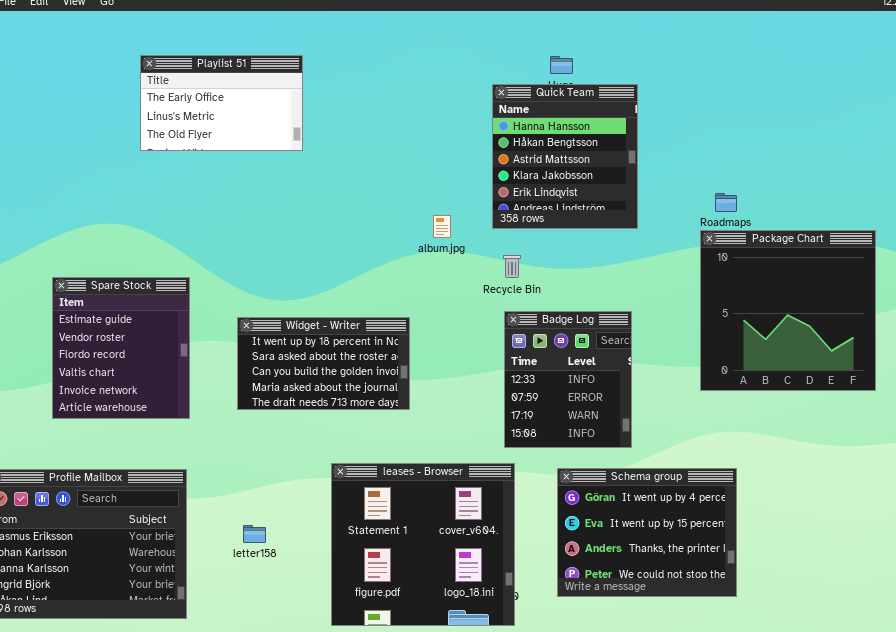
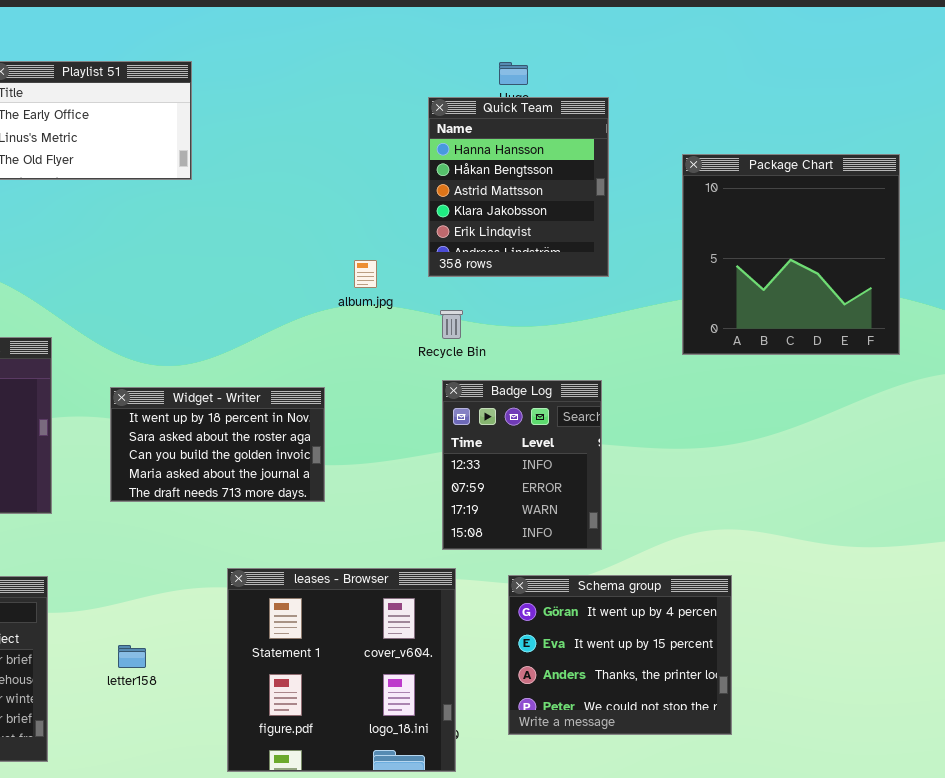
Package Chart: [700,230,876,391] -> [682,154,900,355], moved

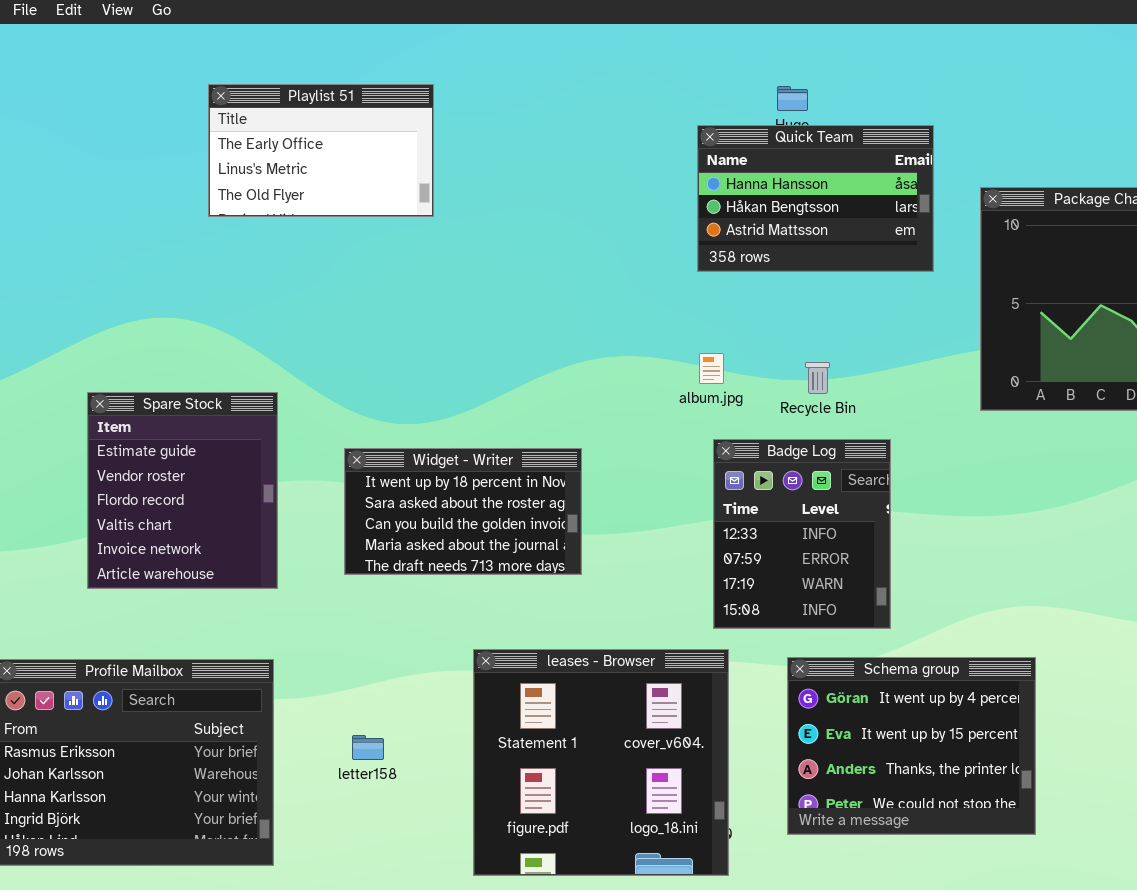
Quick Team: [428,97,609,277] -> [697,125,934,272], resized
album.jpg: [354,260,377,288] -> [699,353,724,384], moved
Recycle Bin: [440,310,463,339] -> [805,362,830,394], moved

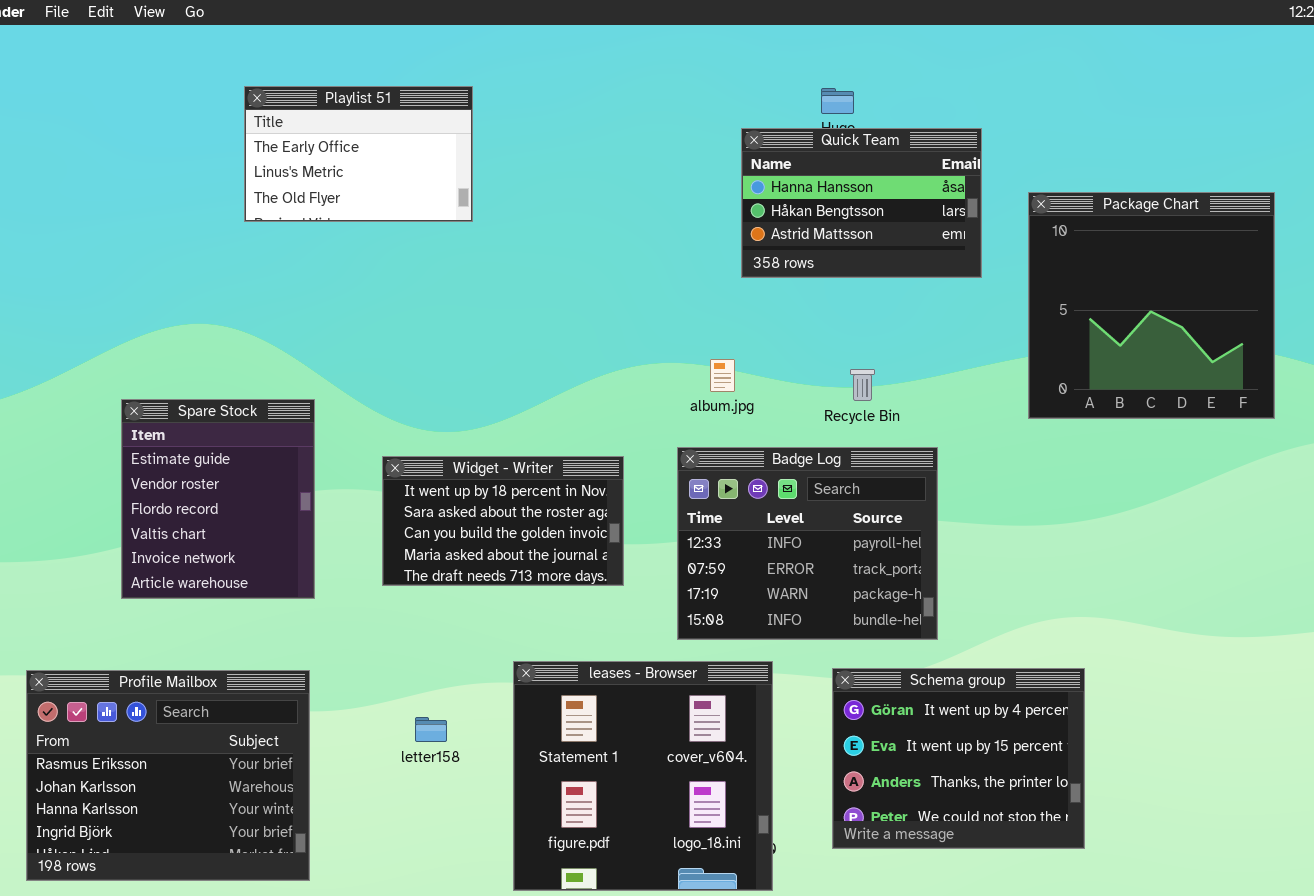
album.jpg: [699,353,724,384] -> [710,359,735,392], moved
Badge Log: [713,439,891,629] -> [677,447,938,640], resized
letter158: [352,735,384,760] -> [415,717,447,742], moved

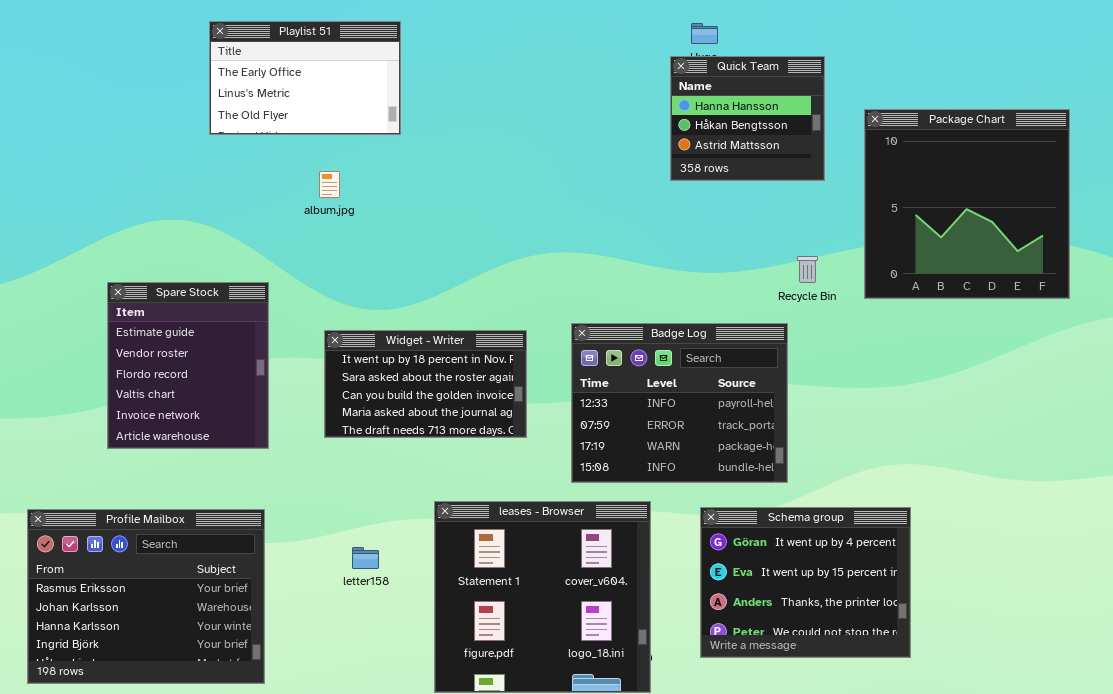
Quick Team: [741,128,982,278] -> [670,56,825,181], resized
album.jpg: [710,359,735,392] -> [319,171,340,198], moved
Recycle Bin: [850,369,875,401] -> [797,256,818,283], moved

